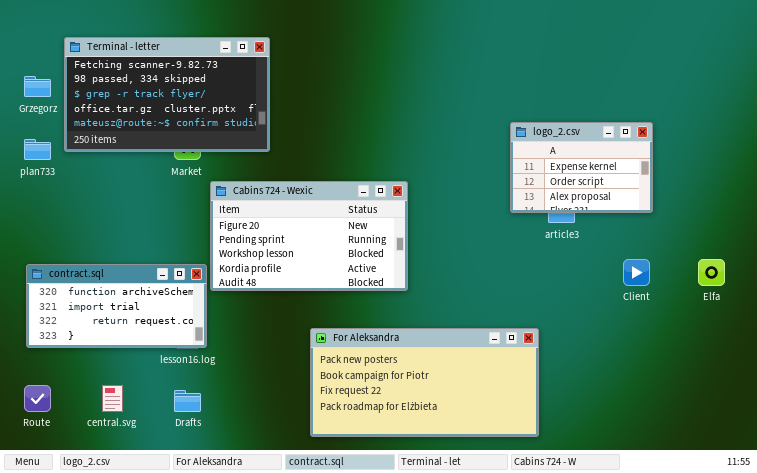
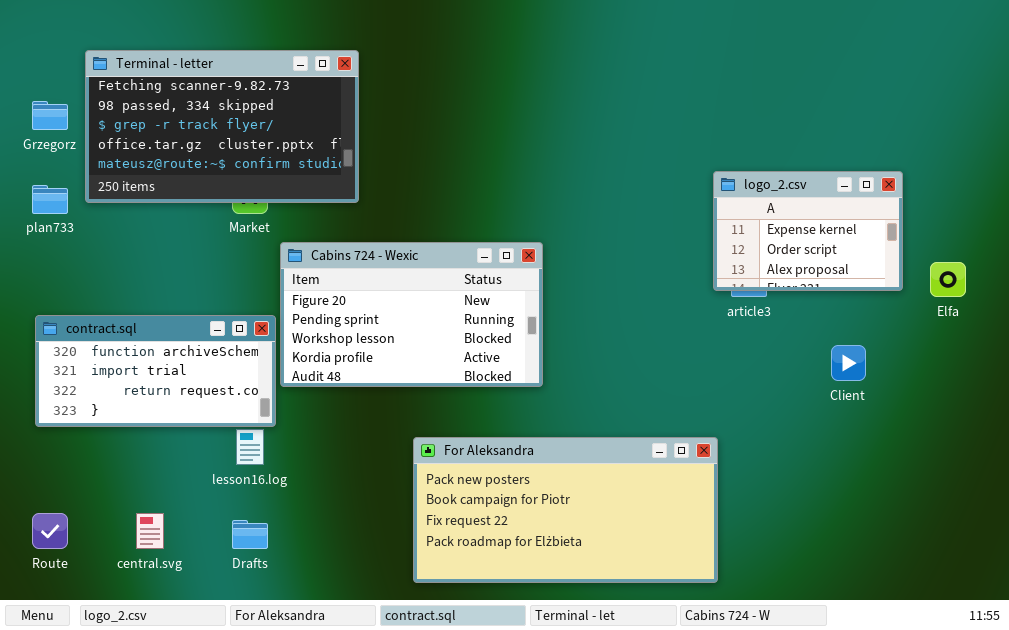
logo_2.csv: [510,122,653,213] -> [713,171,903,291], moved
Elfa: [698,259,725,286] -> [930,262,966,297], moved
contract.sql: [26,264,207,348] -> [35,315,276,427], moved

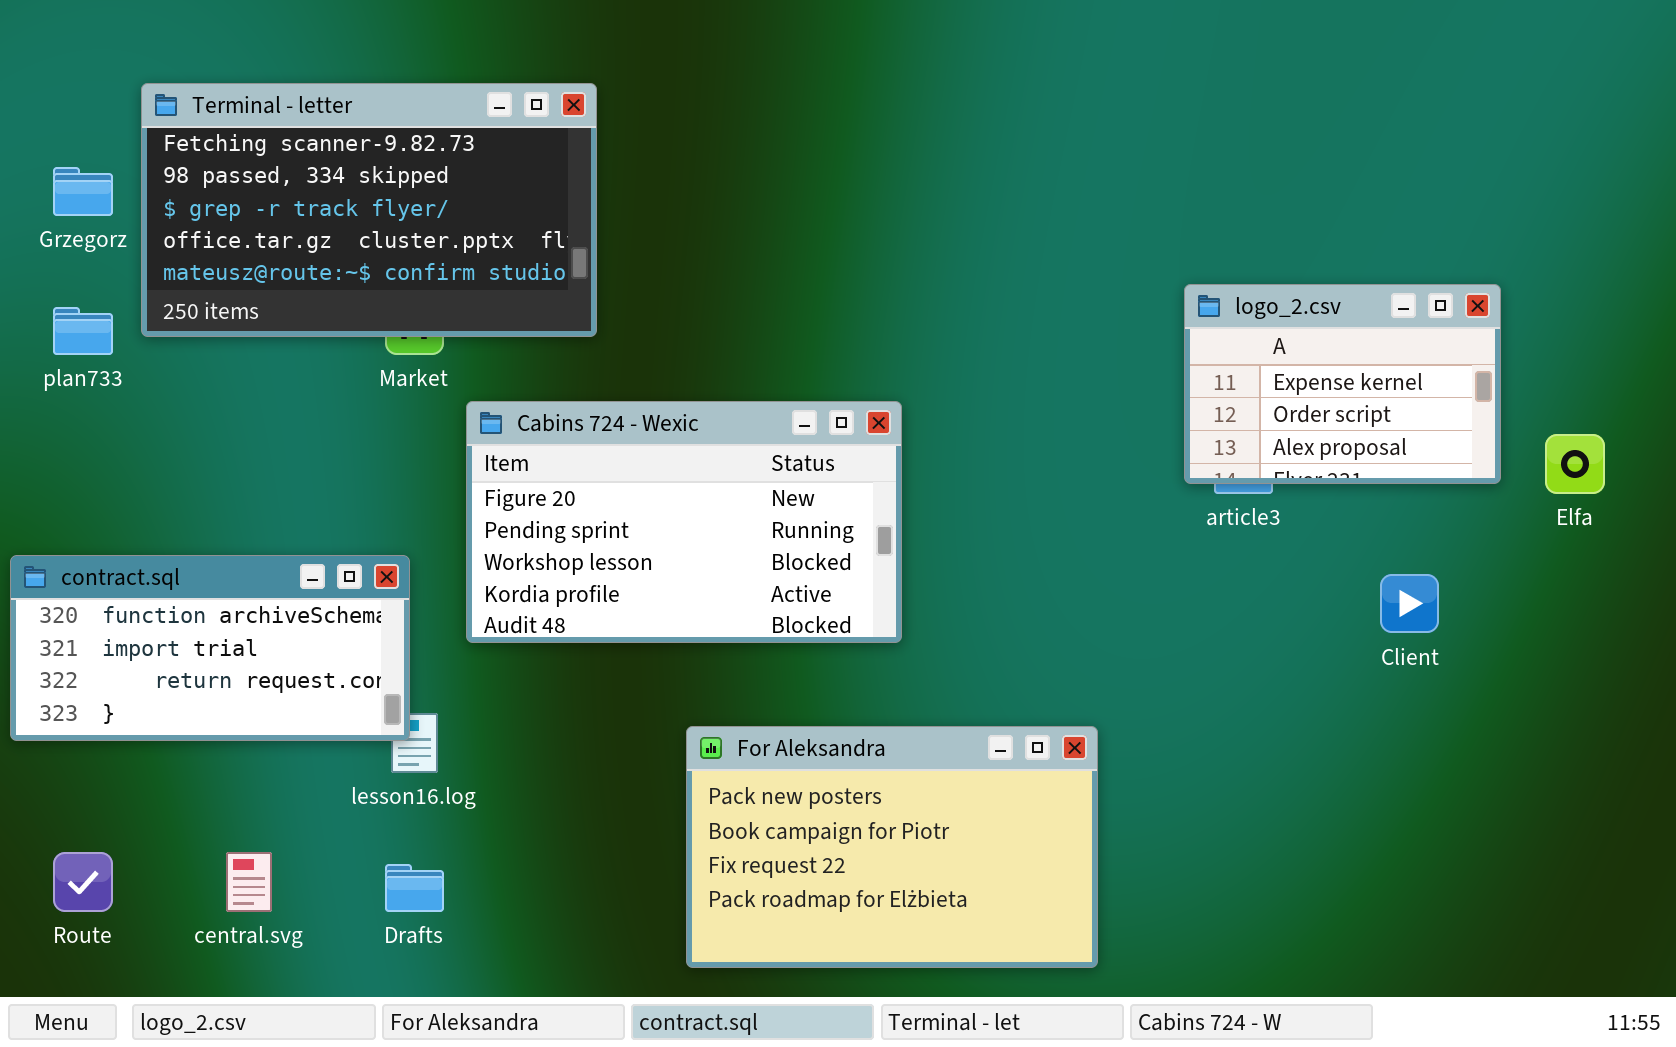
contract.sql: [35,315,276,427] -> [10,555,410,741], moved
For Aleksandra: [413,437,718,583] -> [686,726,1098,968], resized

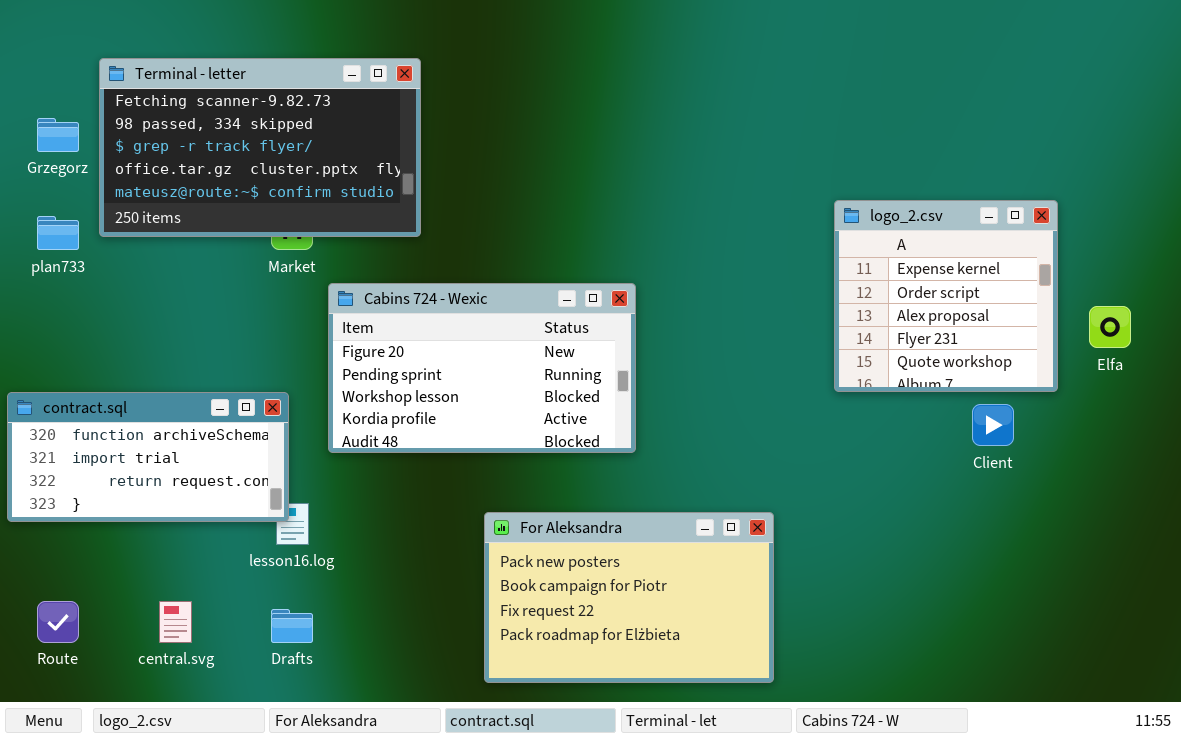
logo_2.csv: [1184,284,1501,484] -> [834,200,1058,392], resized

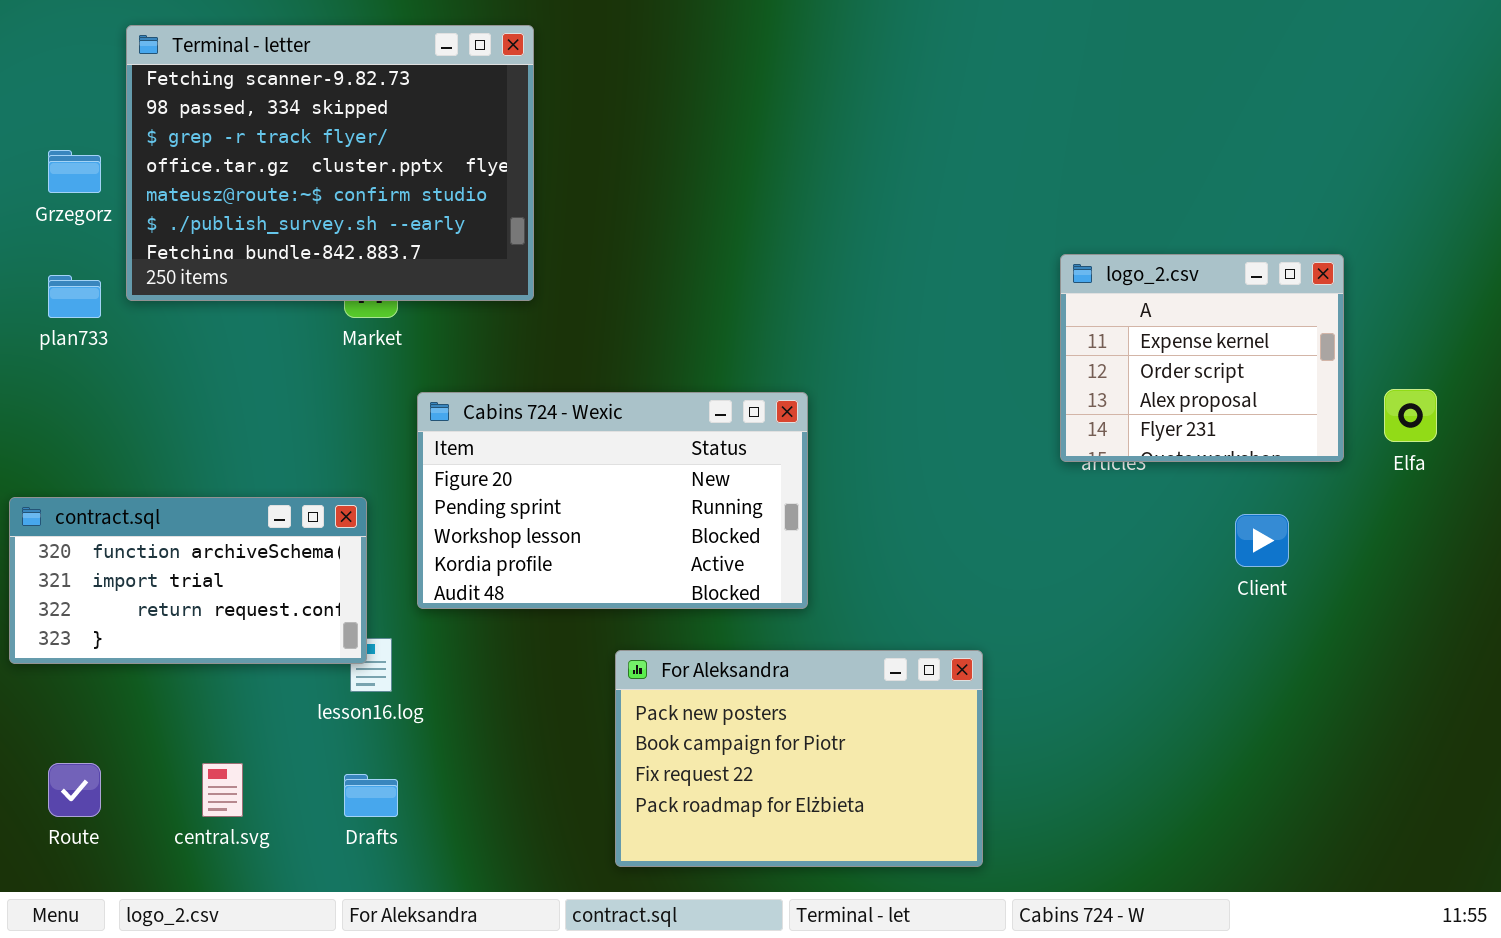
Terminal - letter: [99,58,421,237] -> [126,25,534,301], resized
logo_2.csv: [834,200,1058,392] -> [1060,254,1344,462], resized
Cabins 724 - Wexic: [328,283,636,453] -> [417,392,808,609], moved

